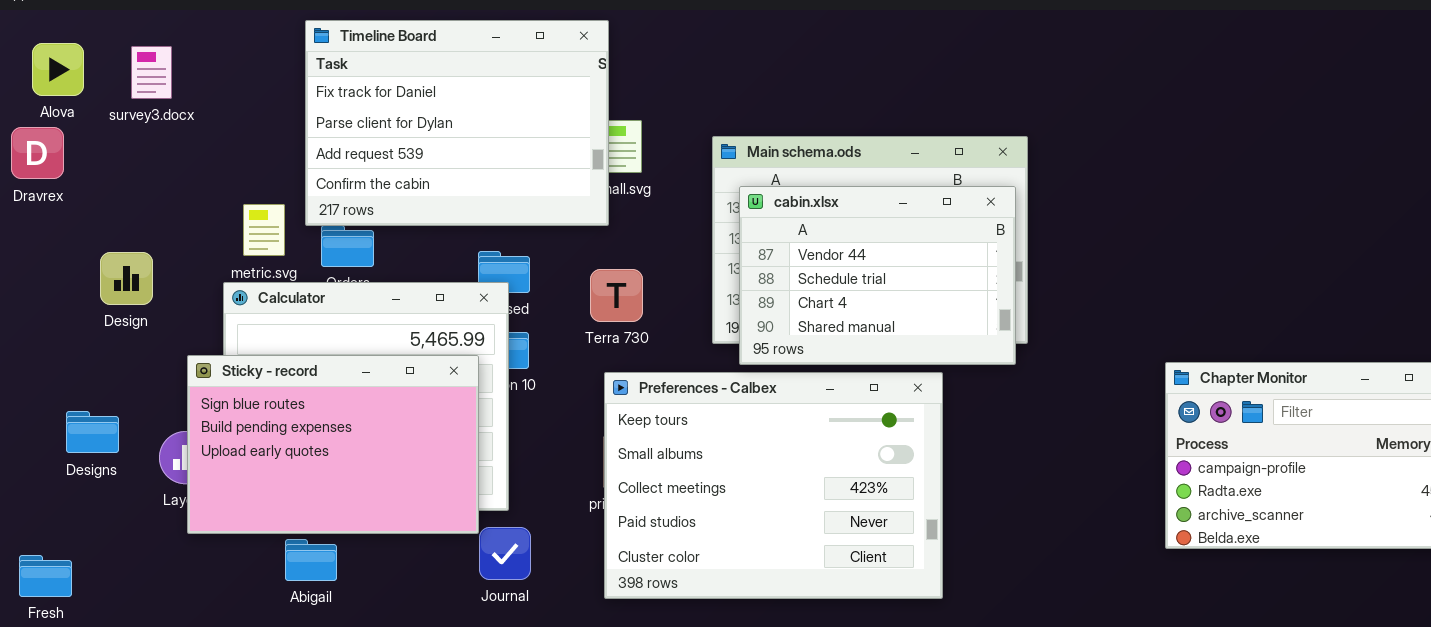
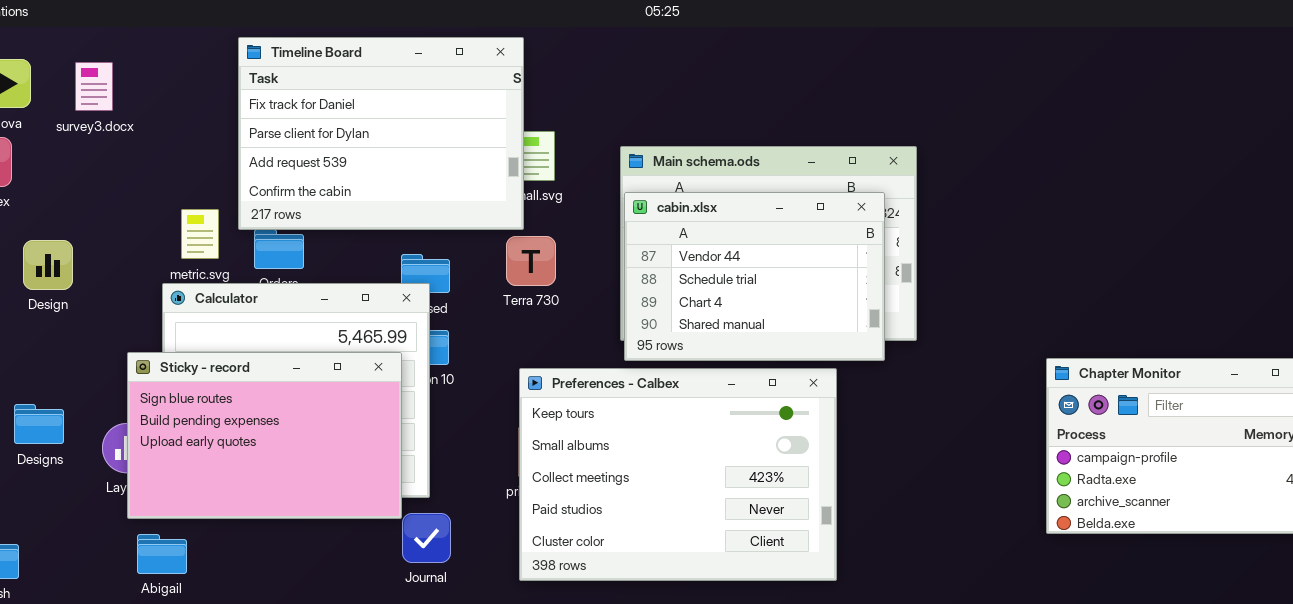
cabin.xlsx: [739,186,1016,365] -> [624,192,885,361], moved
Design: [100,252,153,305] -> [23,240,73,290], moved
Terra 730: [590,269,643,322] -> [506,236,556,286], moved
Abigail: [285,539,337,581] -> [137,534,187,574], moved

